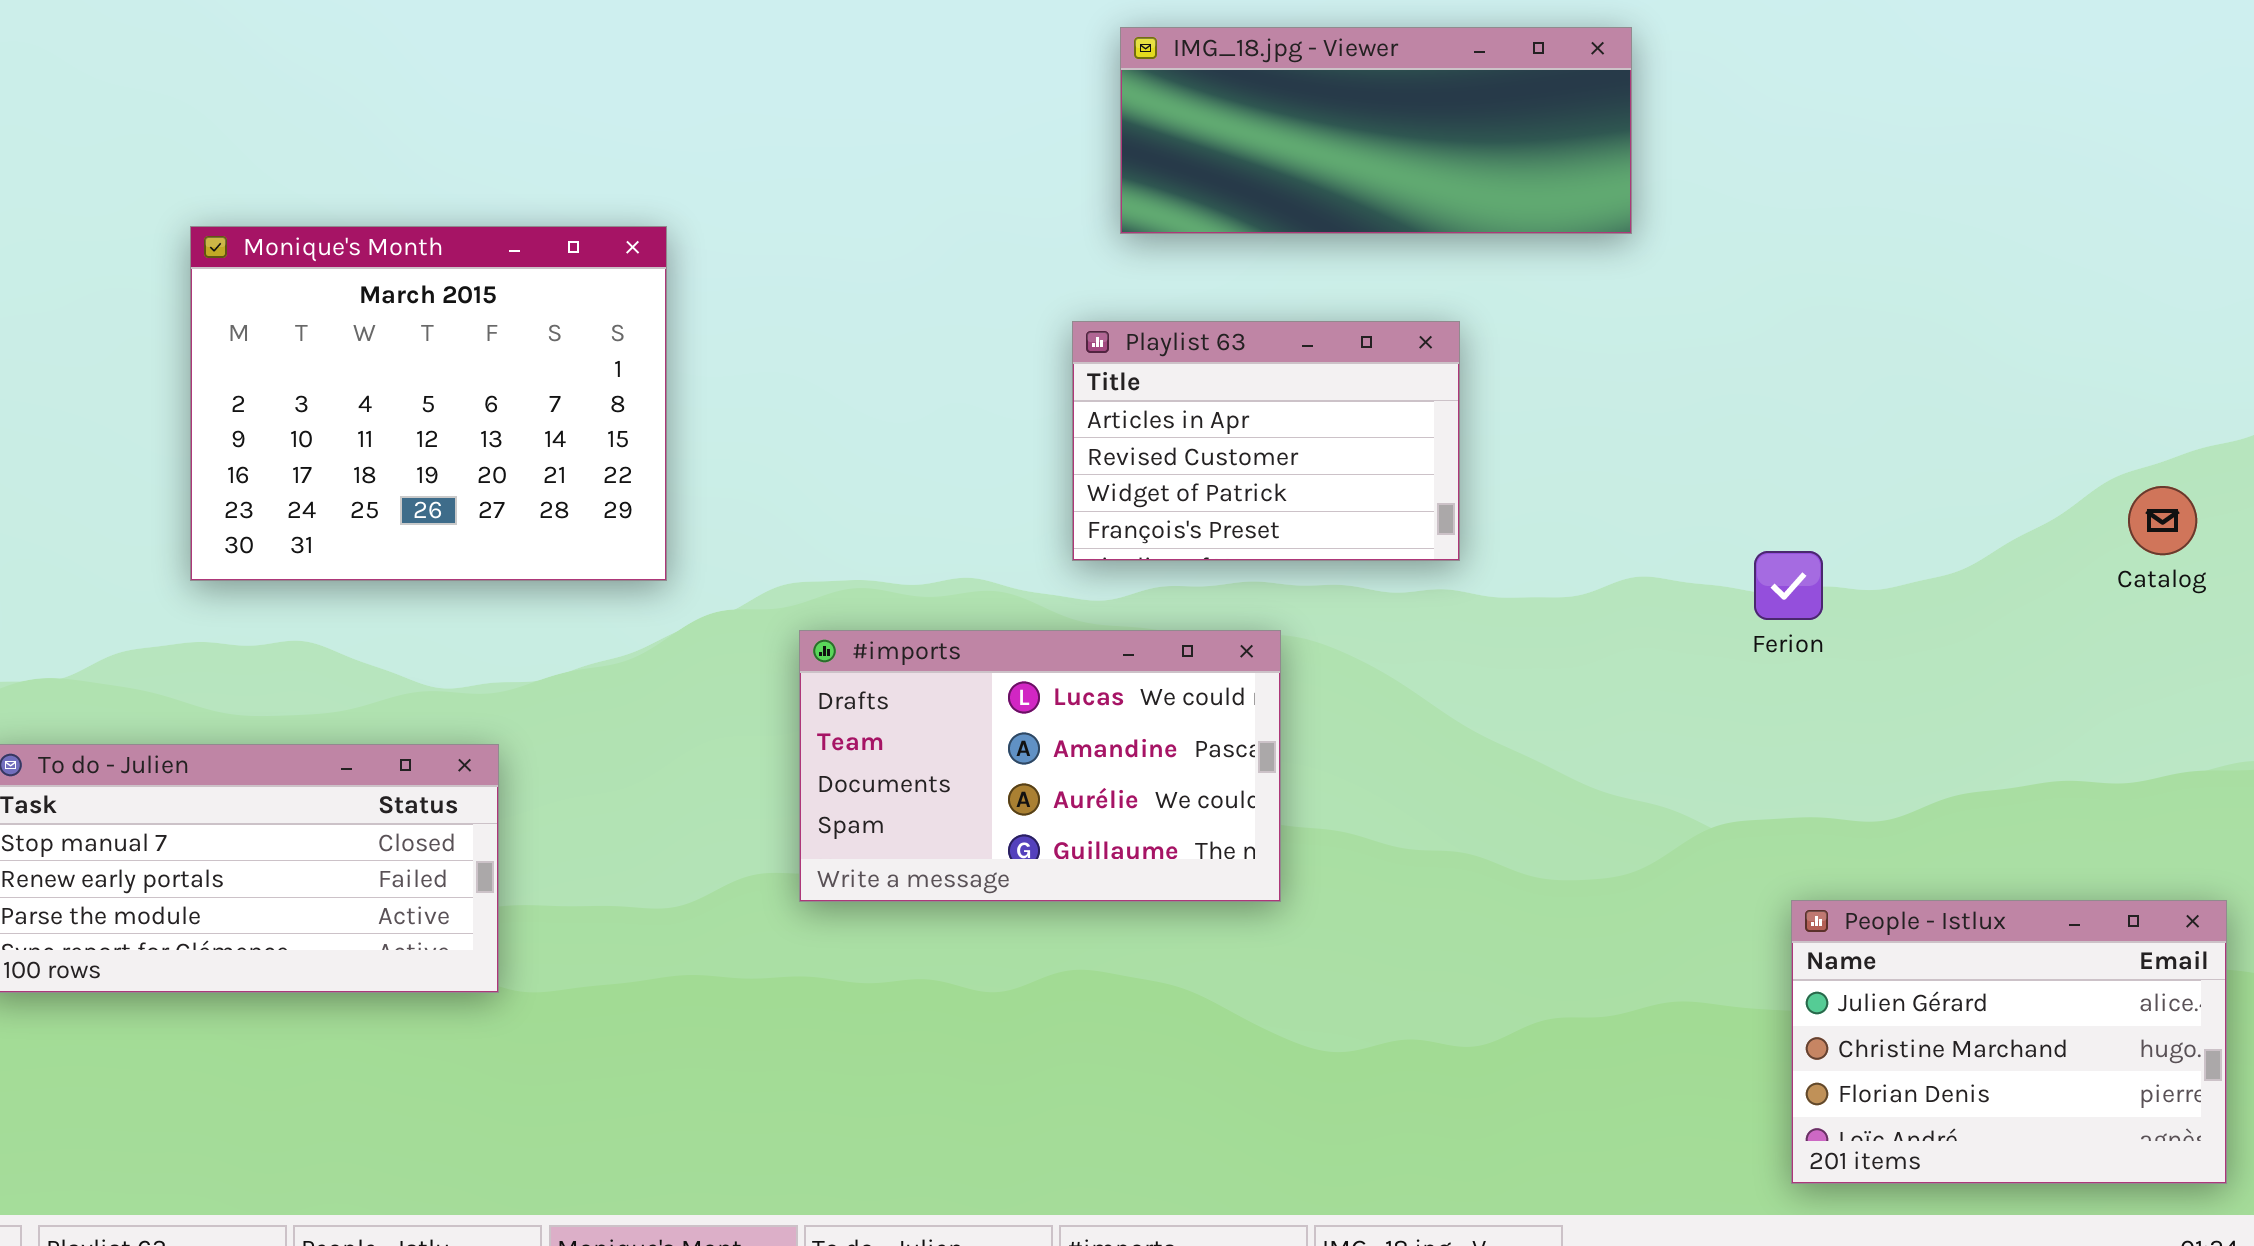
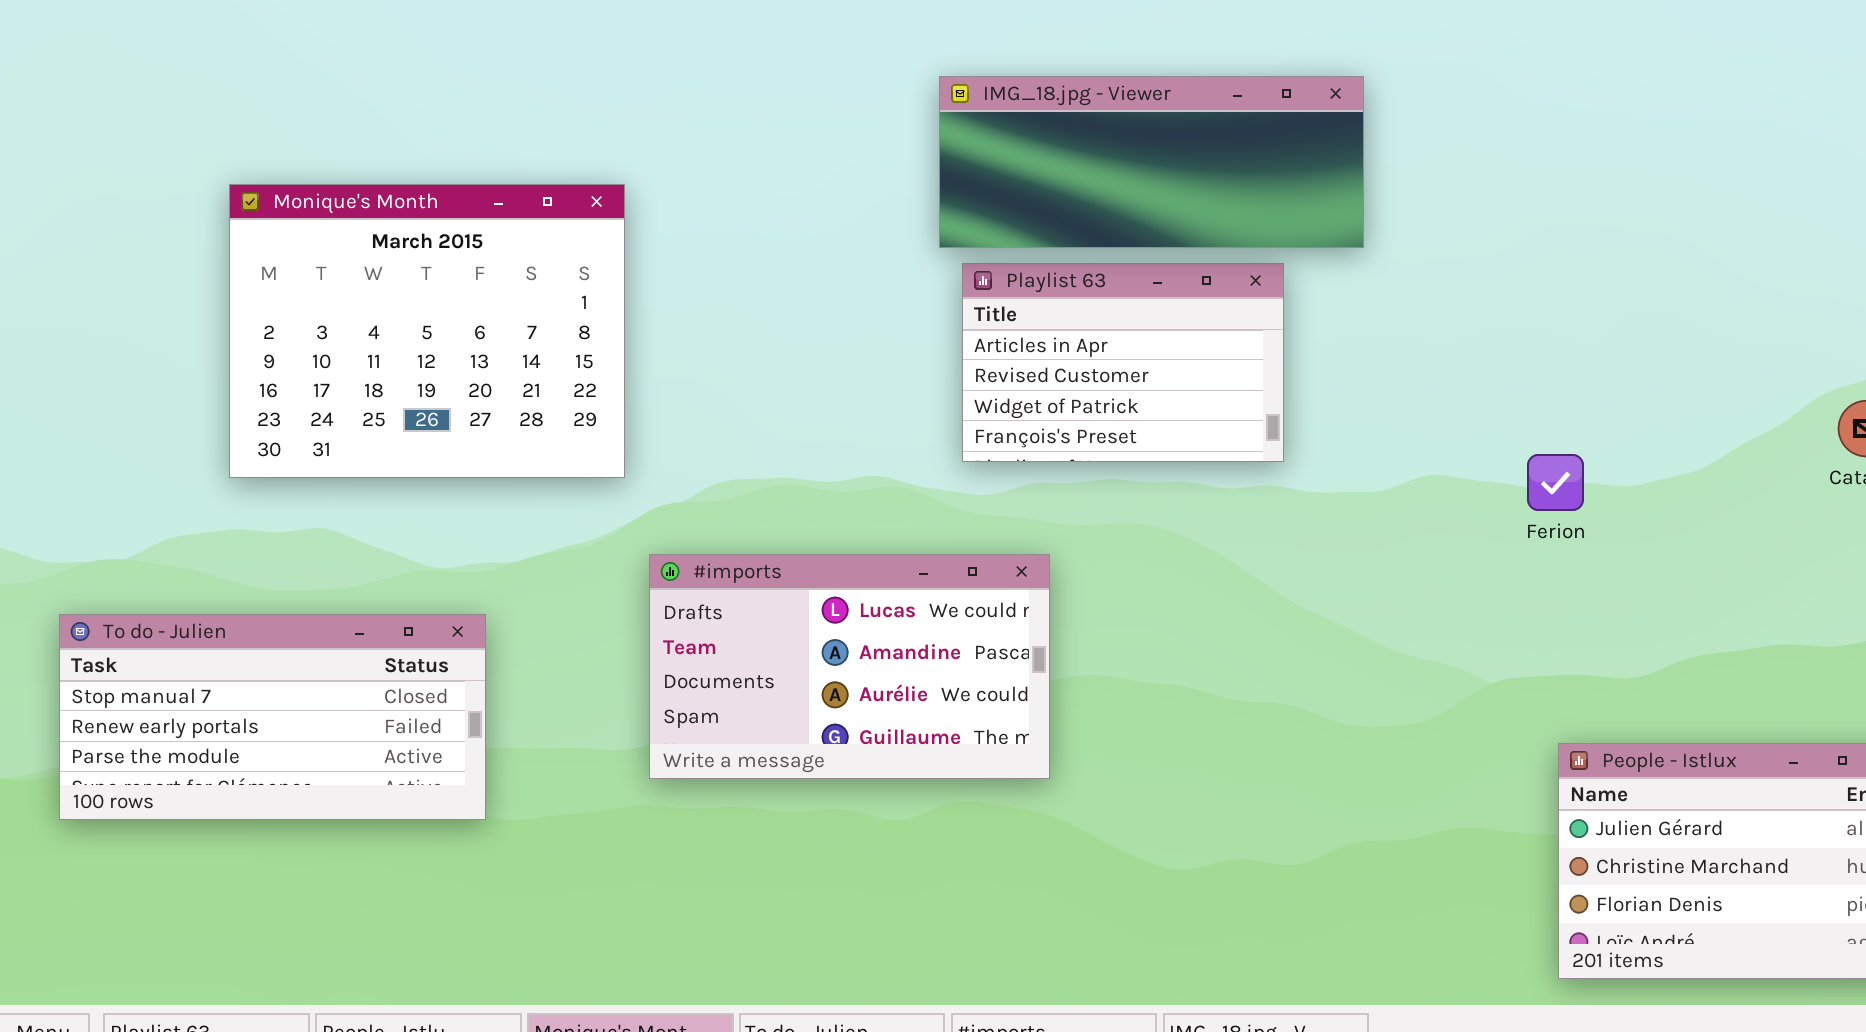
IMG_18.jpg - Viewer: [1120,27,1632,234] -> [939,76,1364,248], moved
#imports: [799,630,1281,902] -> [649,554,1050,779], moved

